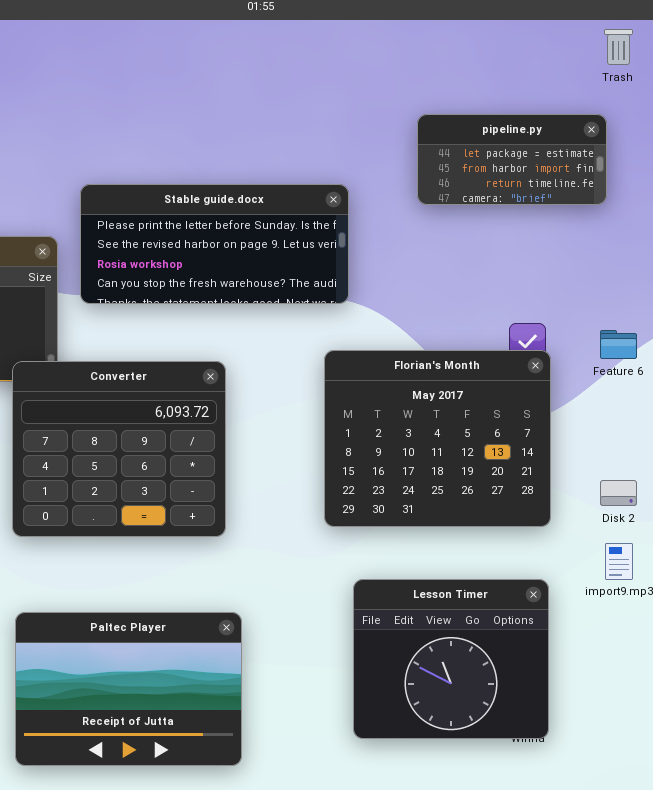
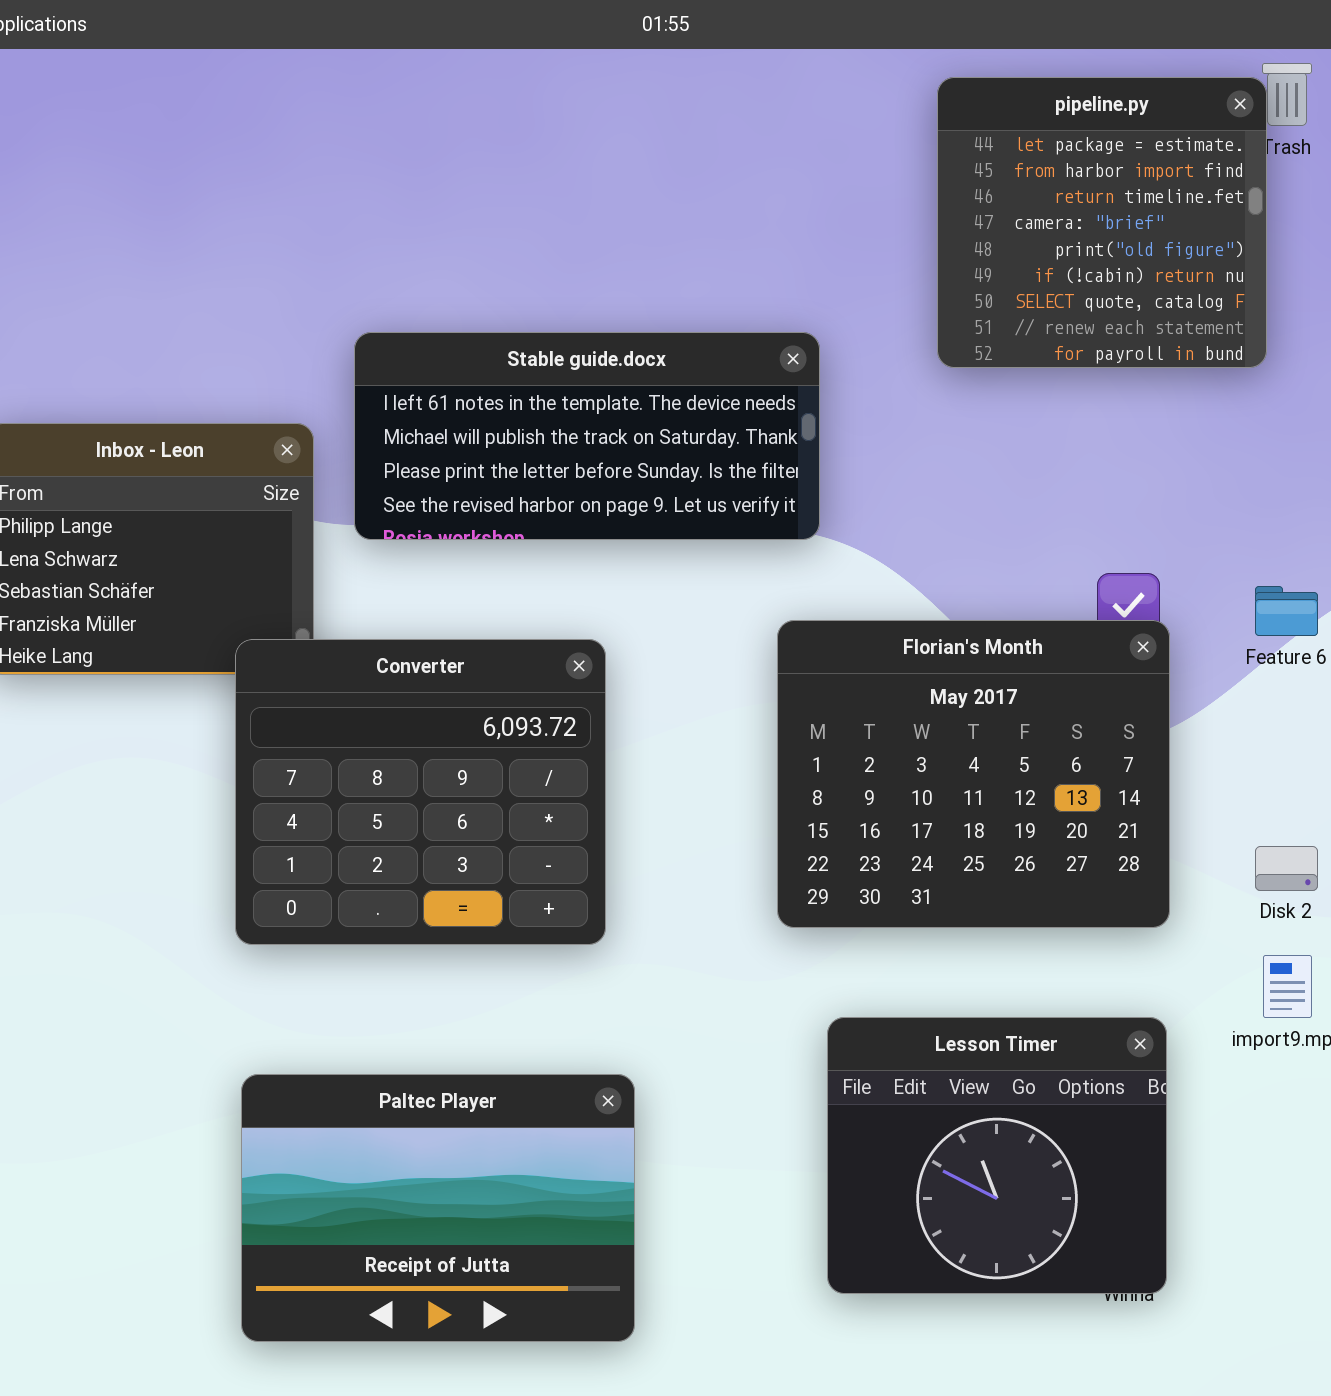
pipeline.py: [417,114,607,205] -> [937,77,1267,368], resized
Stable guide.docx: [80,184,349,304] -> [354,332,820,540], scrolled up 2 rows

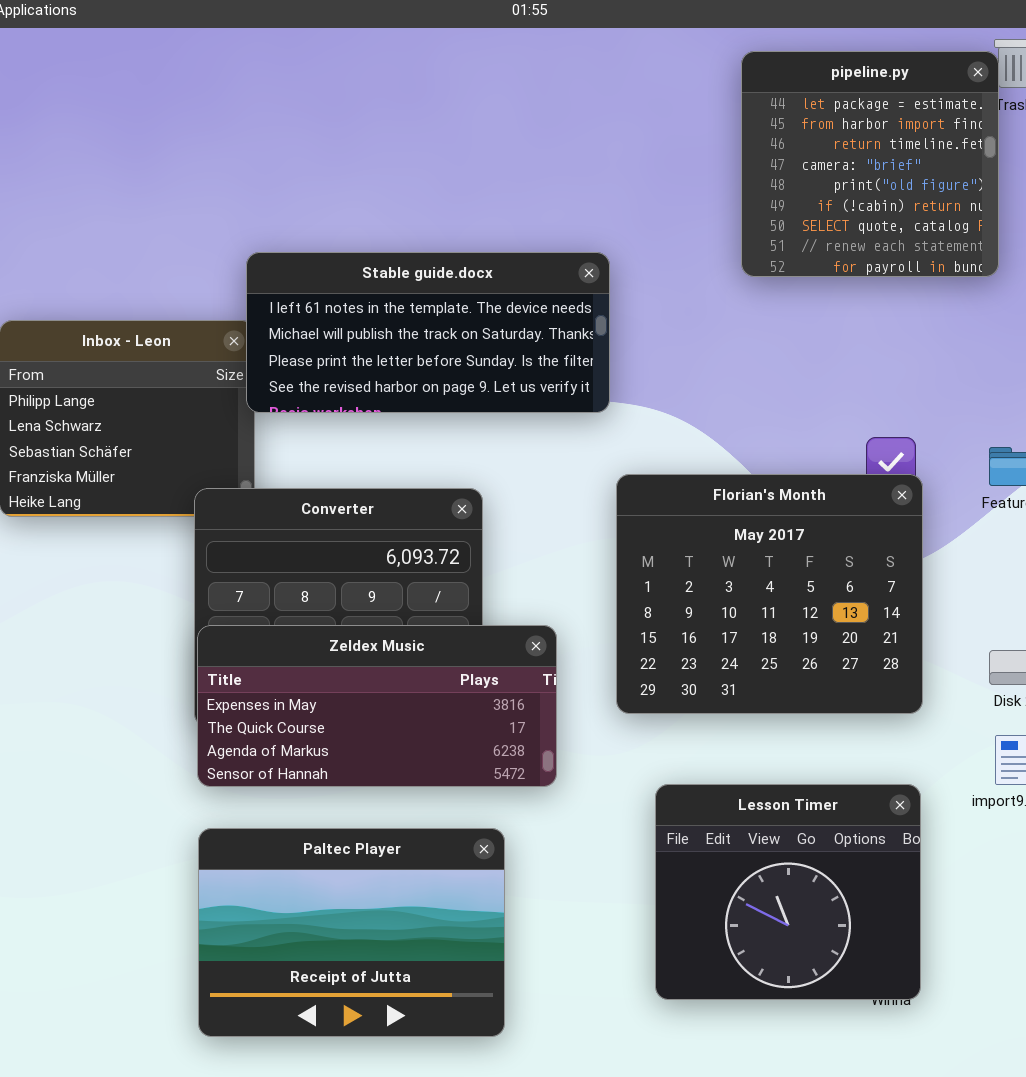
Stable guide.docx: [354,332,820,540] -> [246,252,610,413], moved
Zeldex Music: none -> [197,625,557,787], opened

